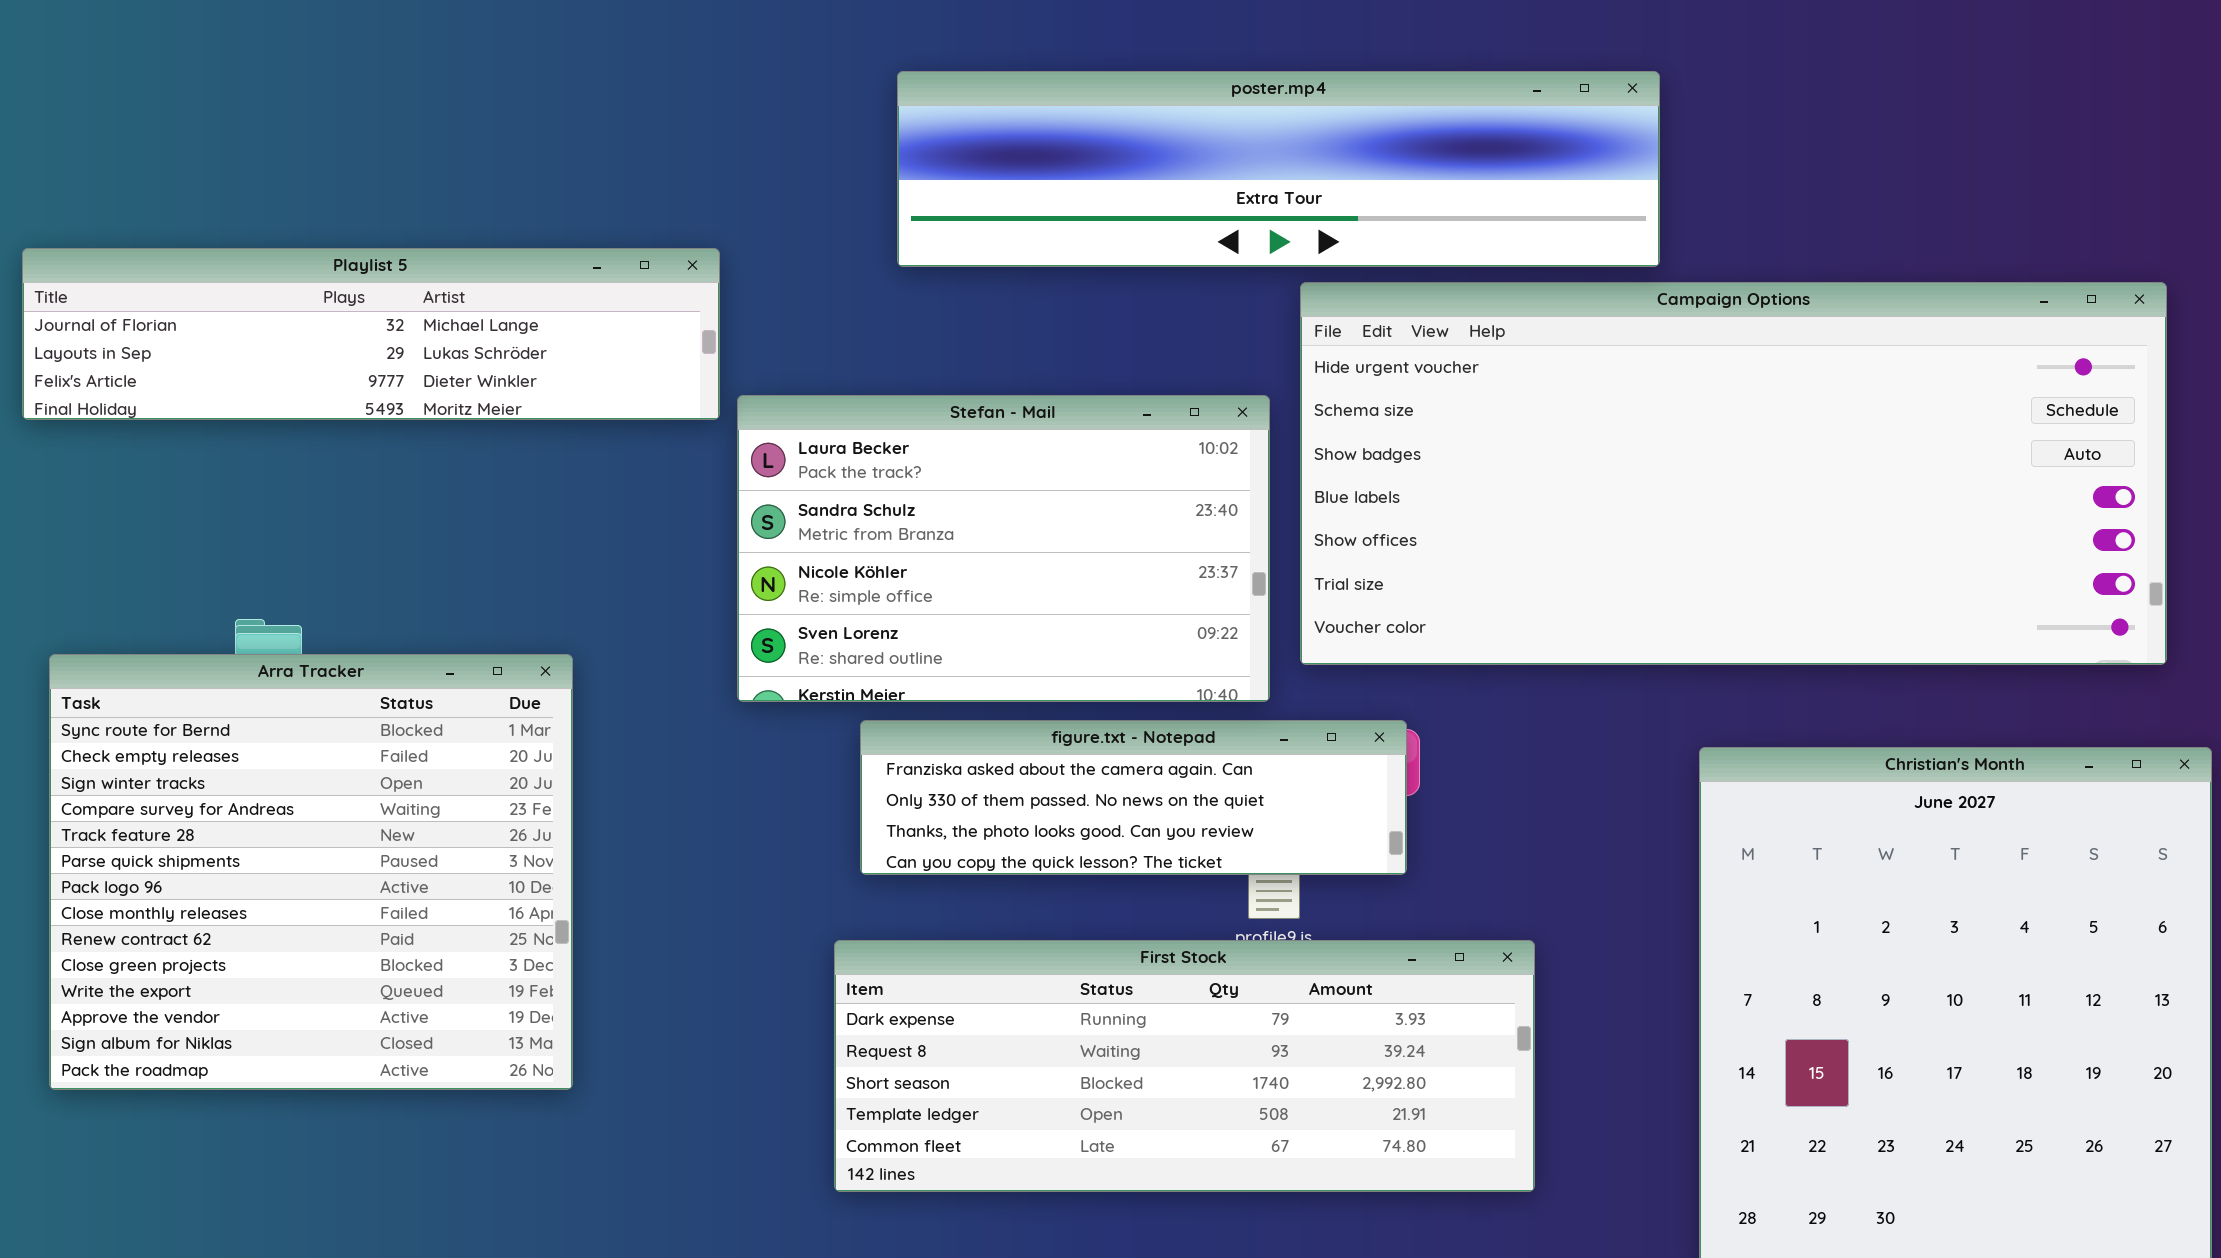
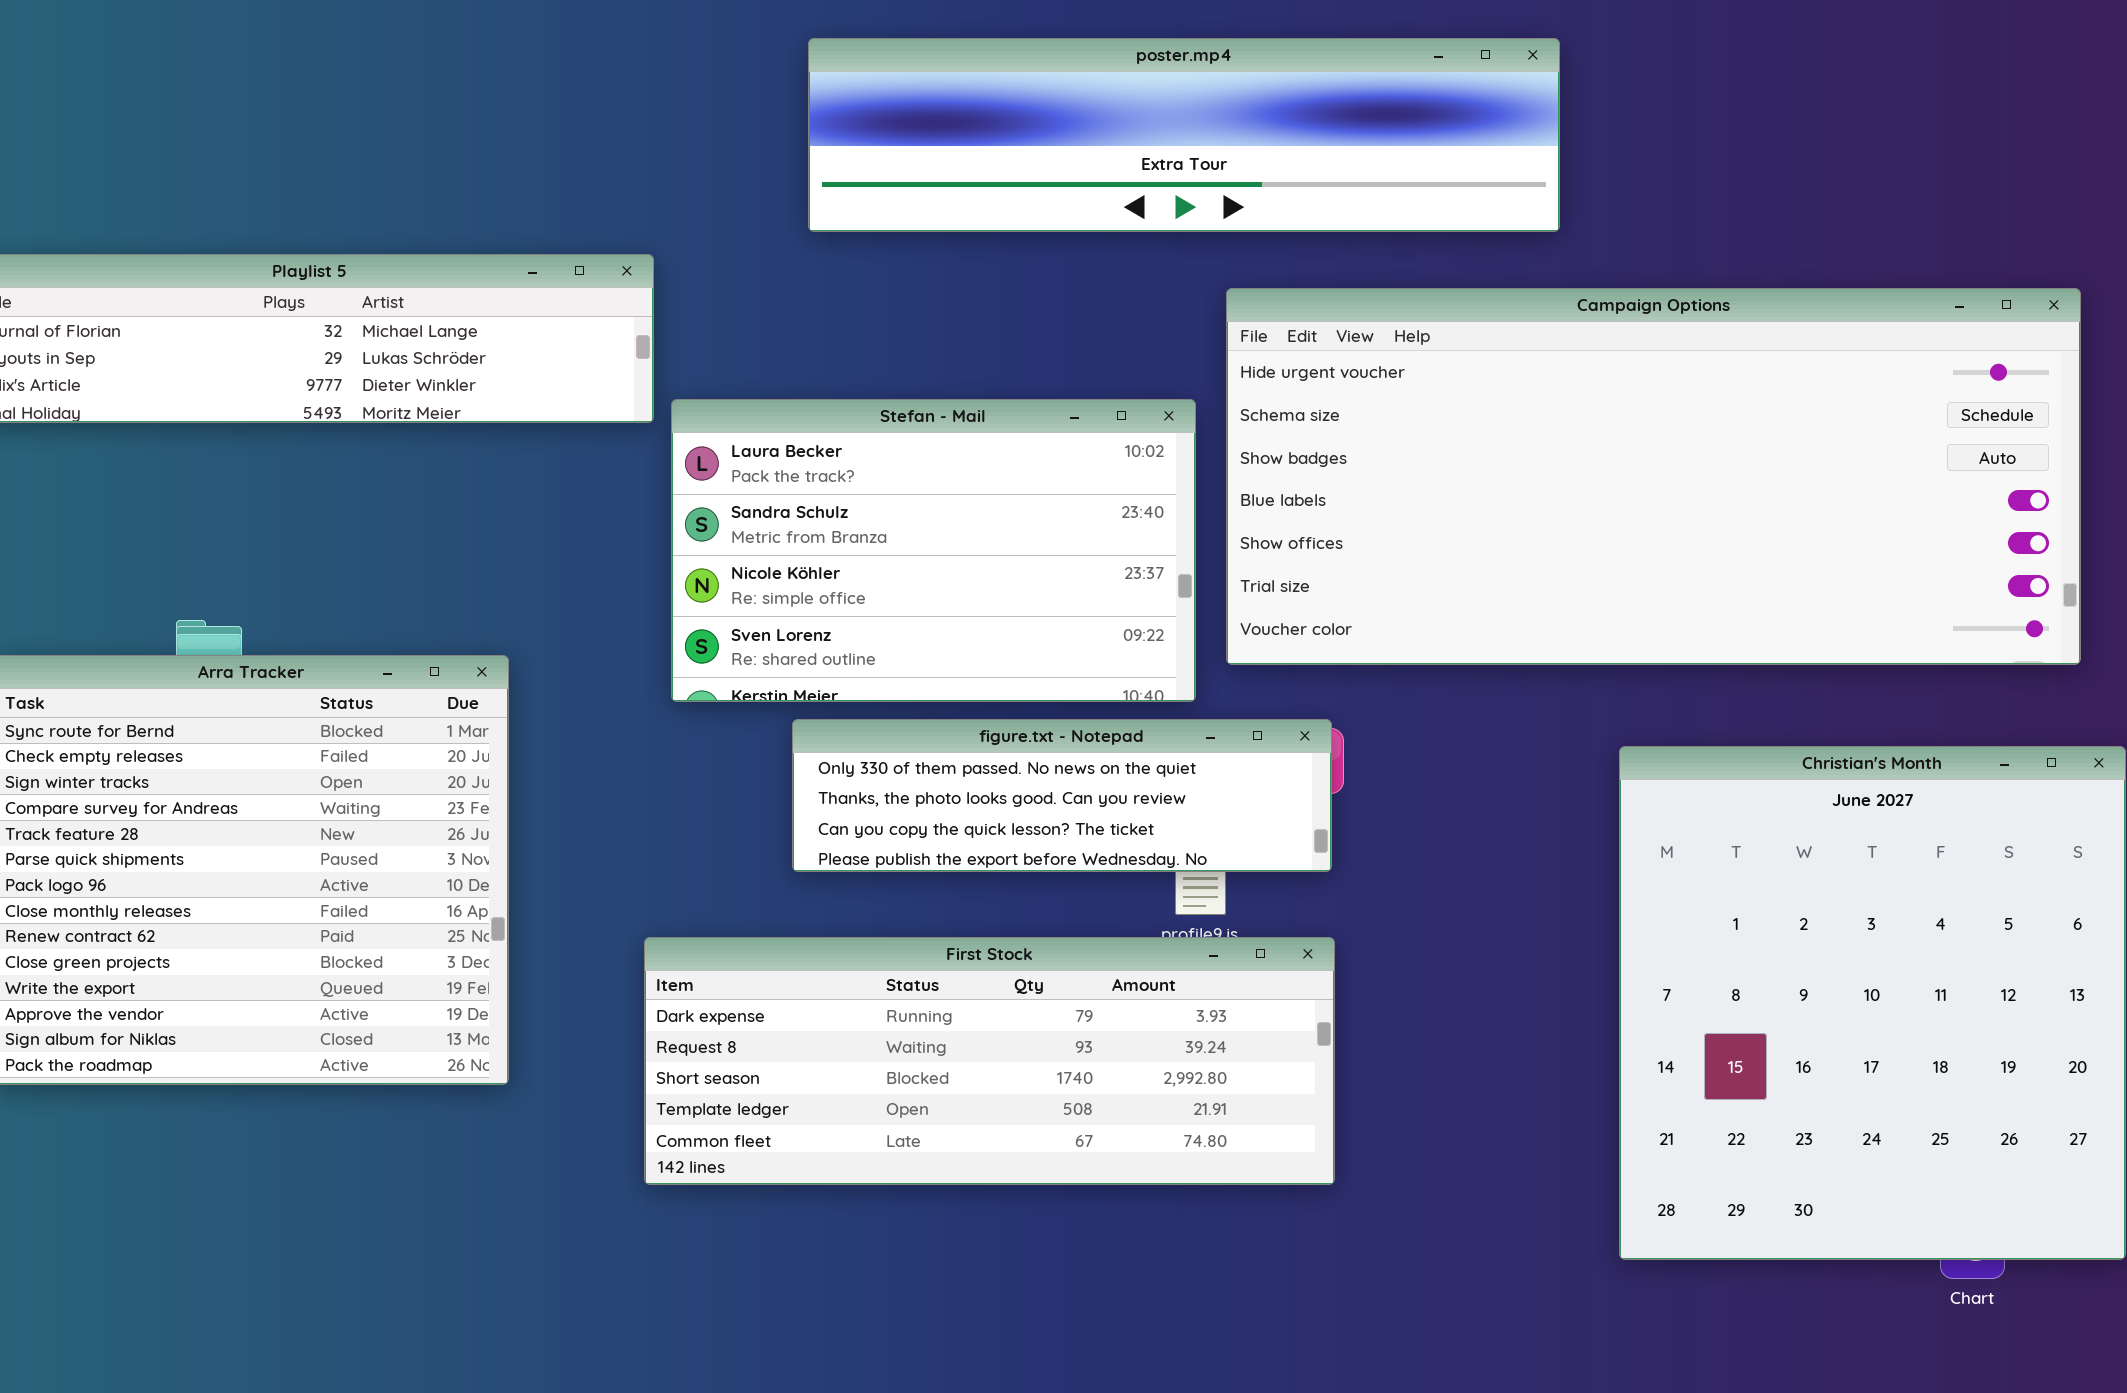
poster.mp4: [897,71,1660,267] -> [808,38,1560,232], moved
figure.txt - Notepad: [860,720,1407,875] -> [792,719,1332,872], scrolled down 1 row
First Stock: [834,940,1535,1192] -> [644,937,1335,1185], moved

